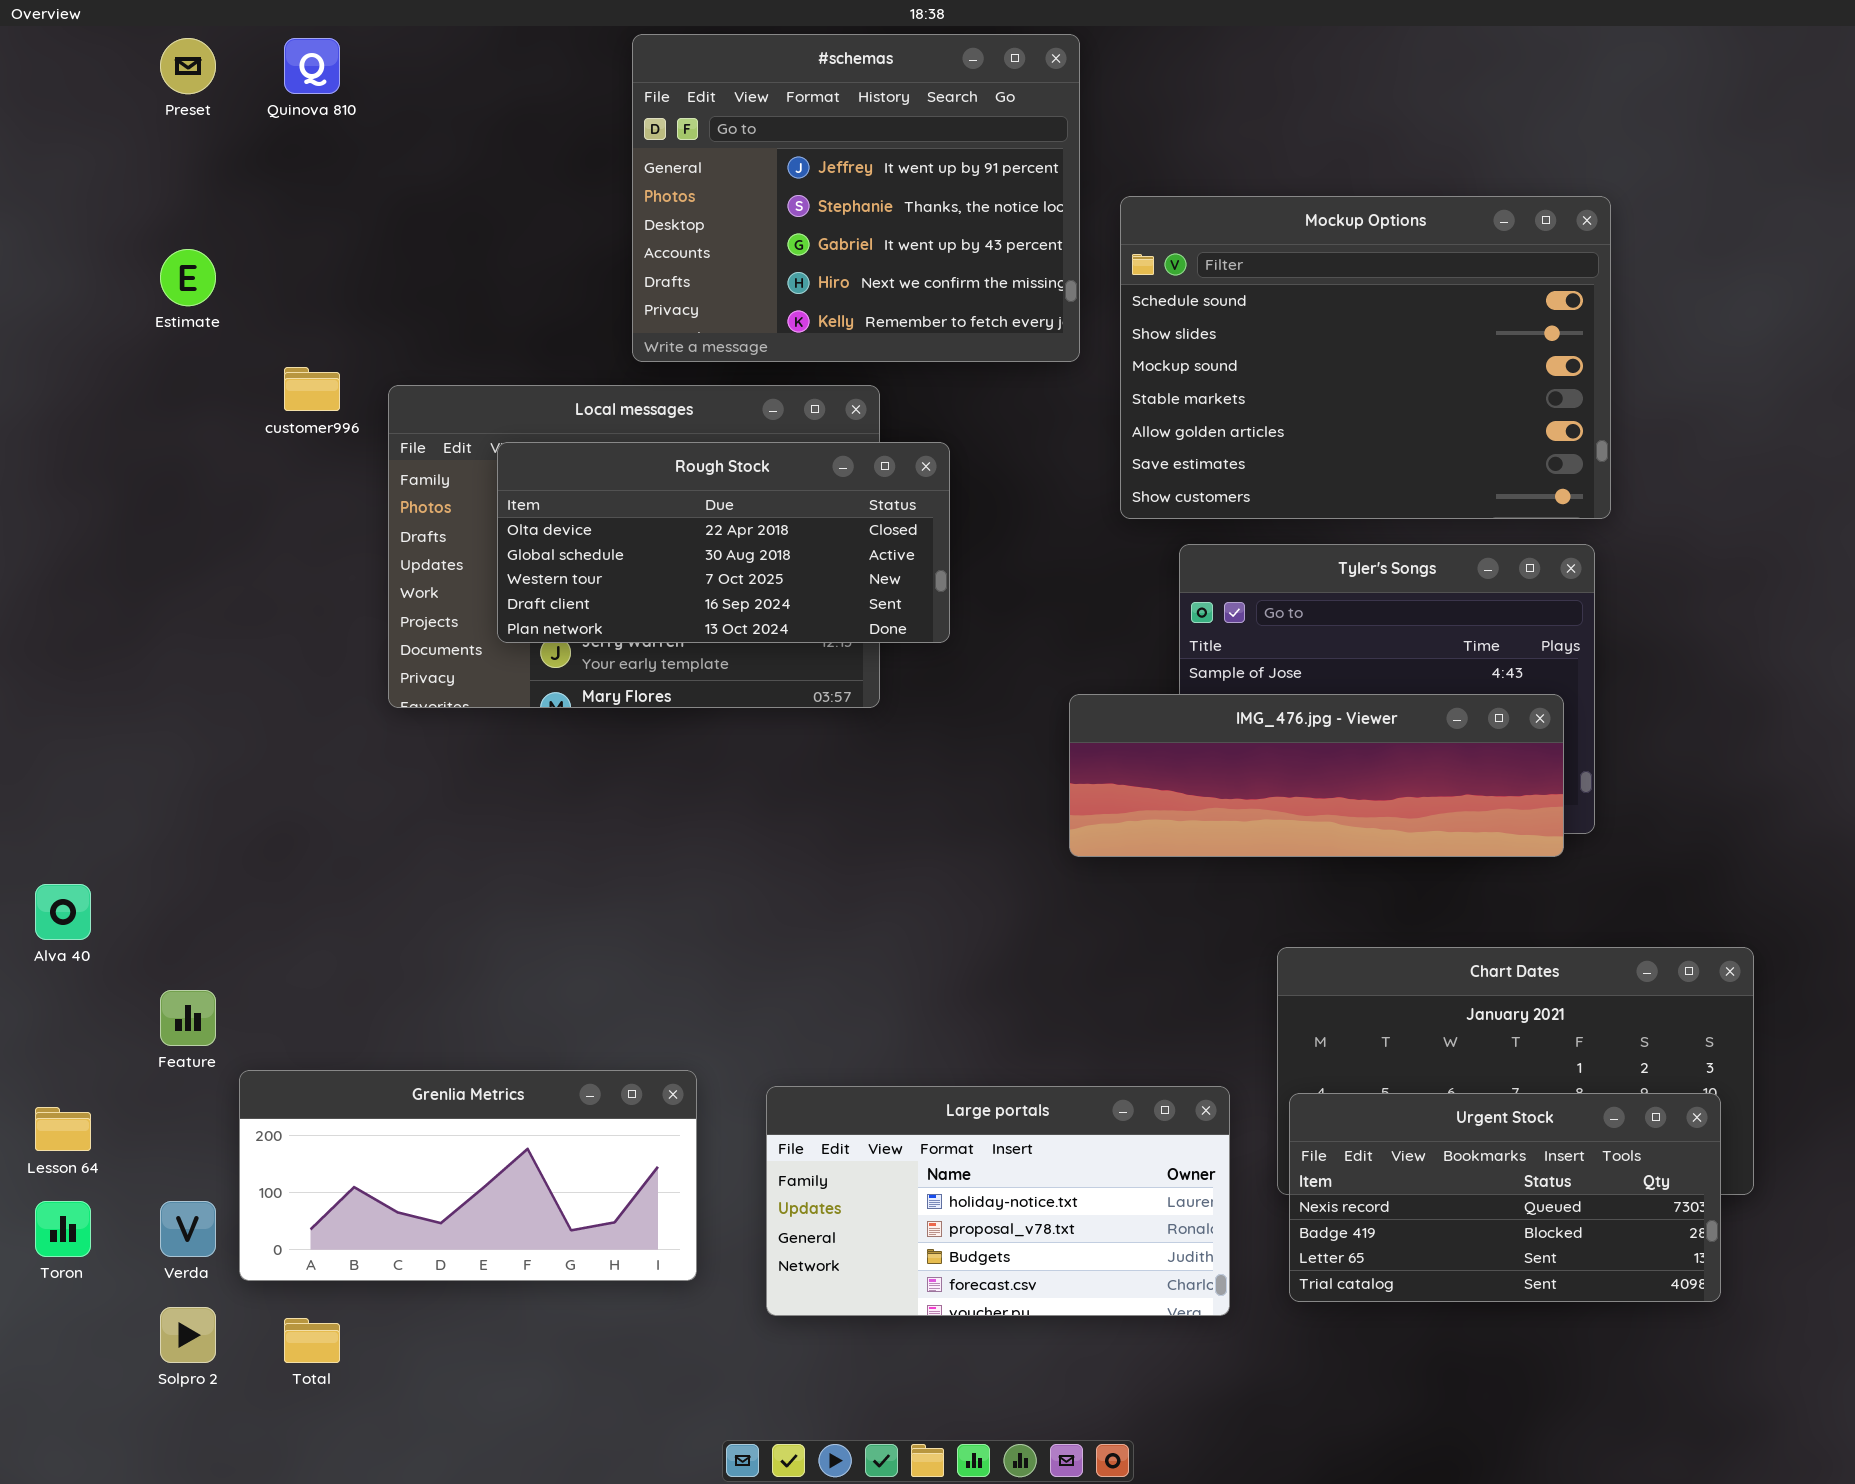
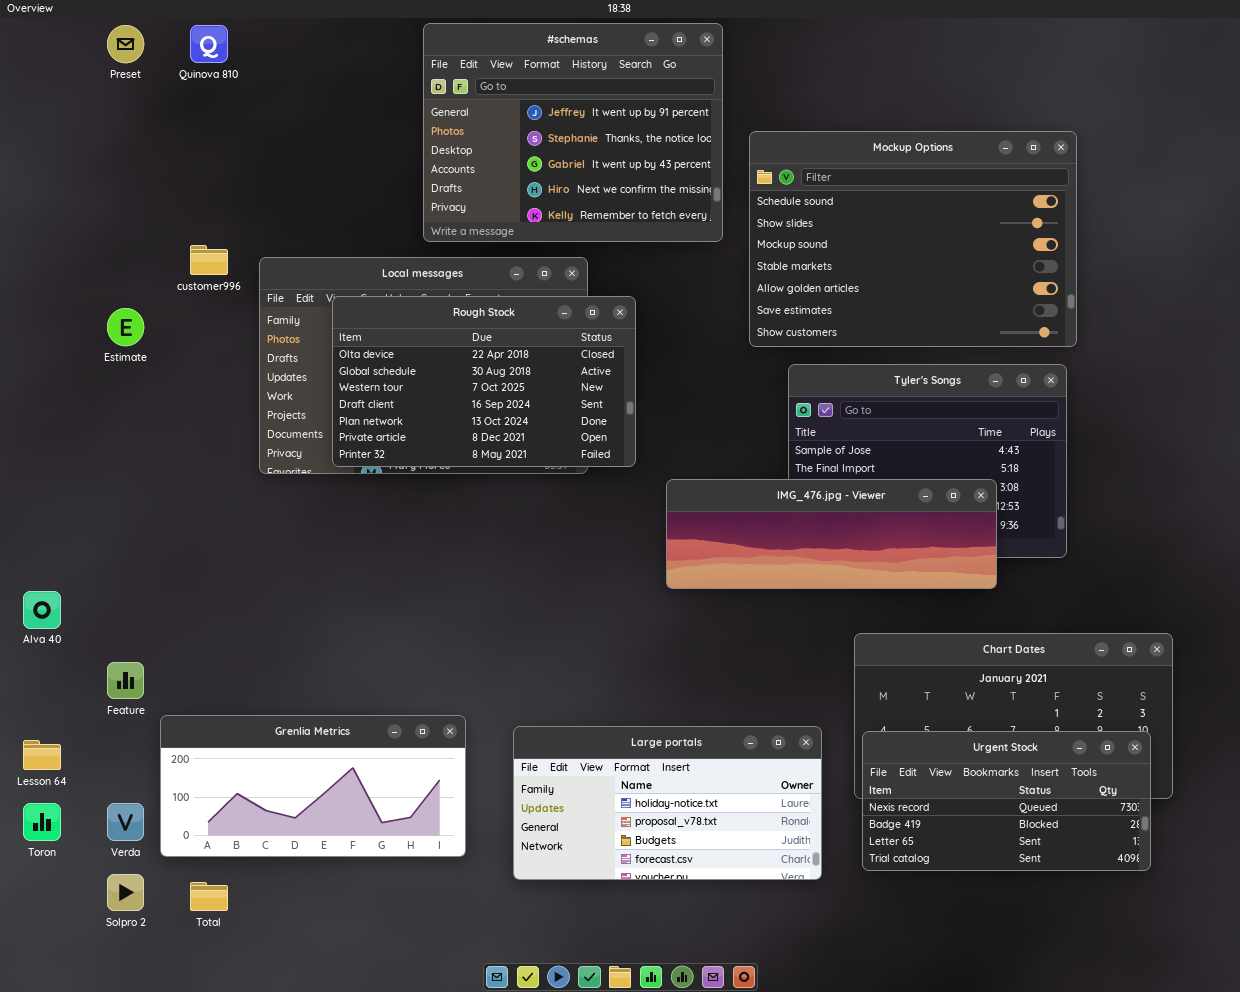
Estimate: [160,249,216,306] -> [107,308,144,346], moved
Rough Stock: [497,442,950,643] -> [332,296,636,467], resized
IMG_476.jpg - Viewer: [1069,694,1564,857] -> [666,479,997,589], moved

